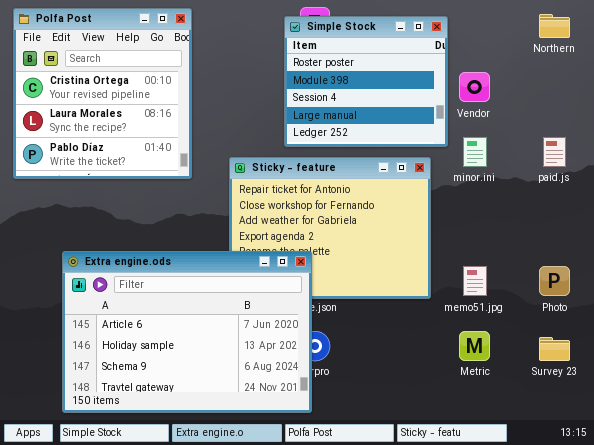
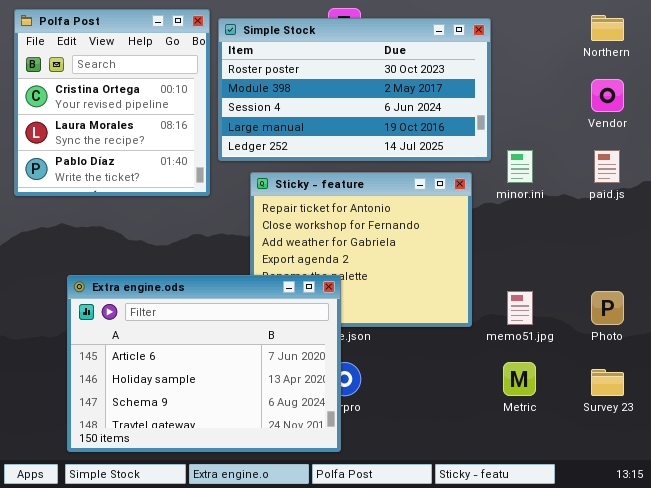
Simple Stock: [284,16,448,147] -> [218,18,491,161], resized
Vendor: [459,72,490,102] -> [591,79,624,112], moved

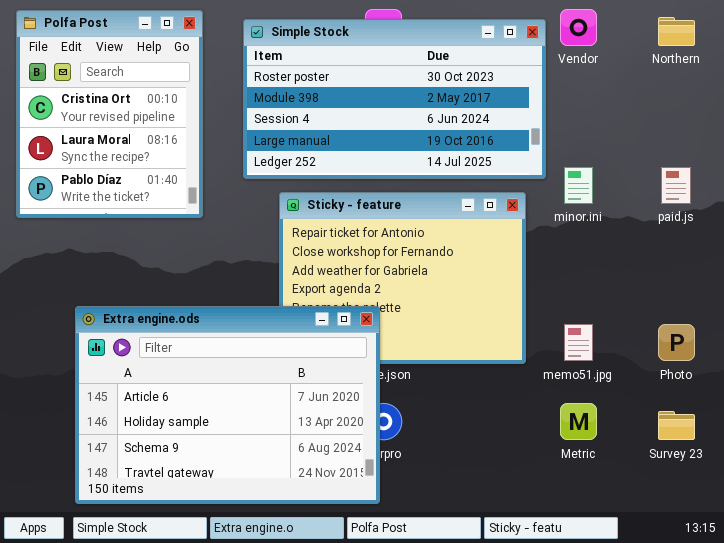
Polfa Post: [14,9,210,196] -> [16,10,203,218], resized
Vendor: [591,79,624,112] -> [560,9,597,46], moved

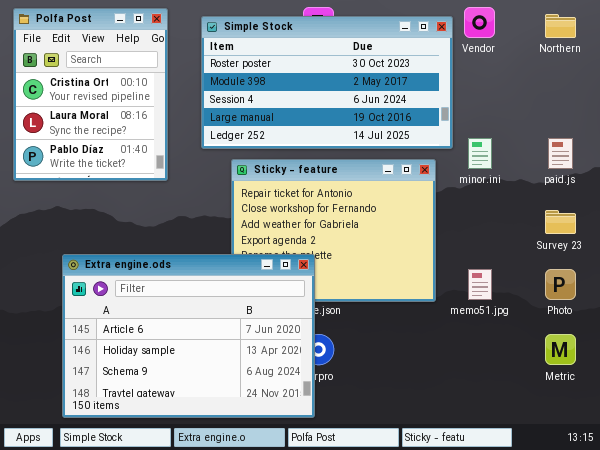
Metric: [560,403,597,440] -> [545,334,576,365], moved
Survey 23: [658,411,695,440] -> [545,210,576,234], moved

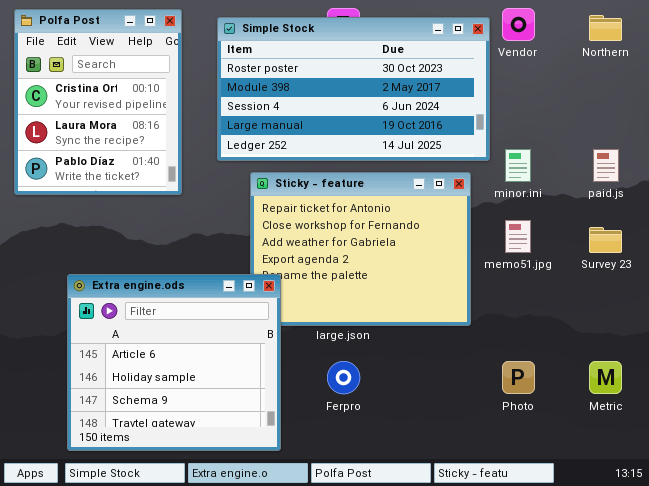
Extra engine.ods: [62,254,315,418] -> [67,274,281,451], resized
memo51.jpg: [468,269,492,300] -> [505,220,531,253], moved
Photo: [545,269,576,300] -> [502,361,535,394], moved

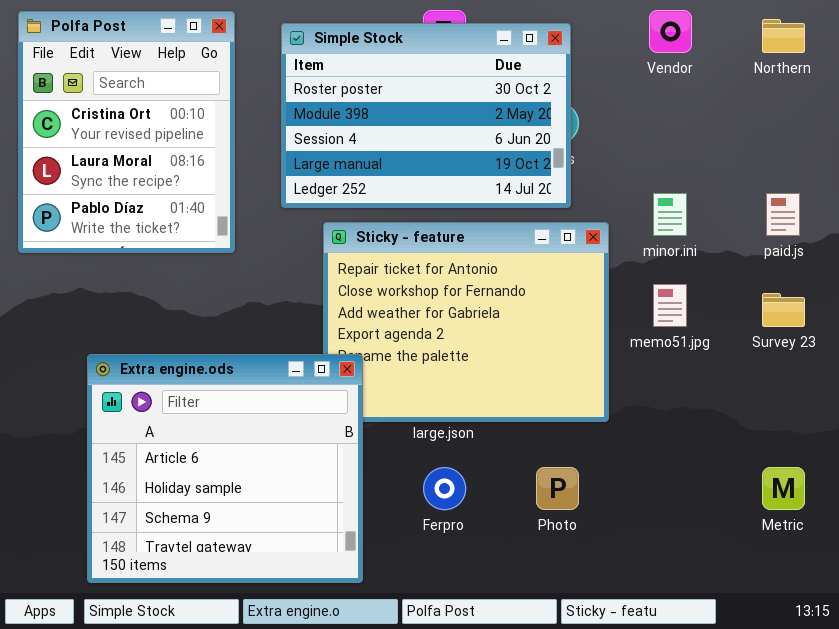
Simple Stock: [217,17,490,161] -> [281,23,571,208], resized
Photo: [502,361,535,394] -> [536,467,579,510], moved

